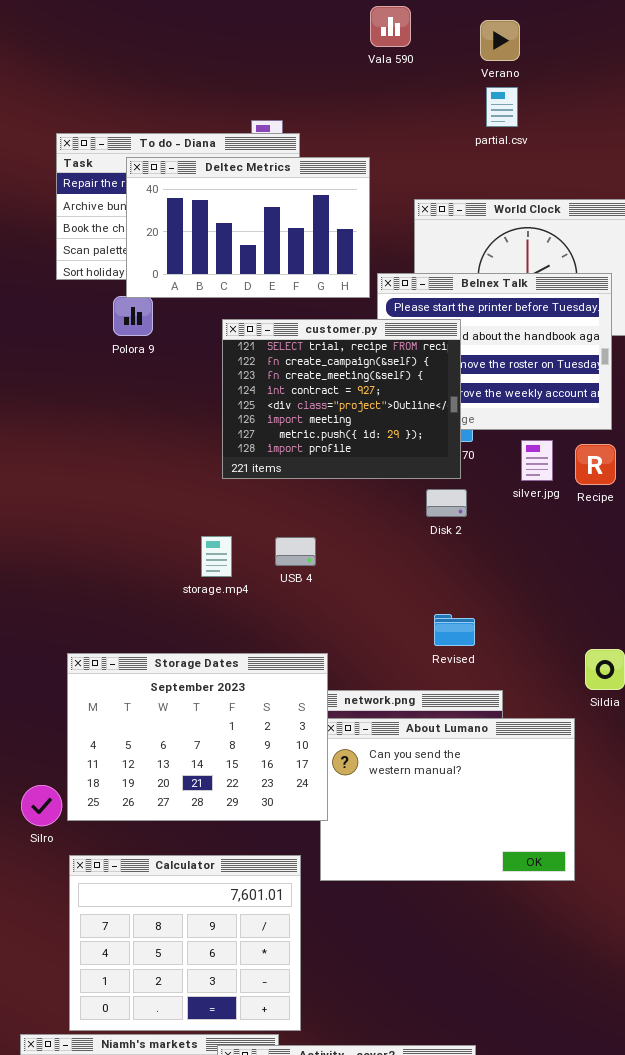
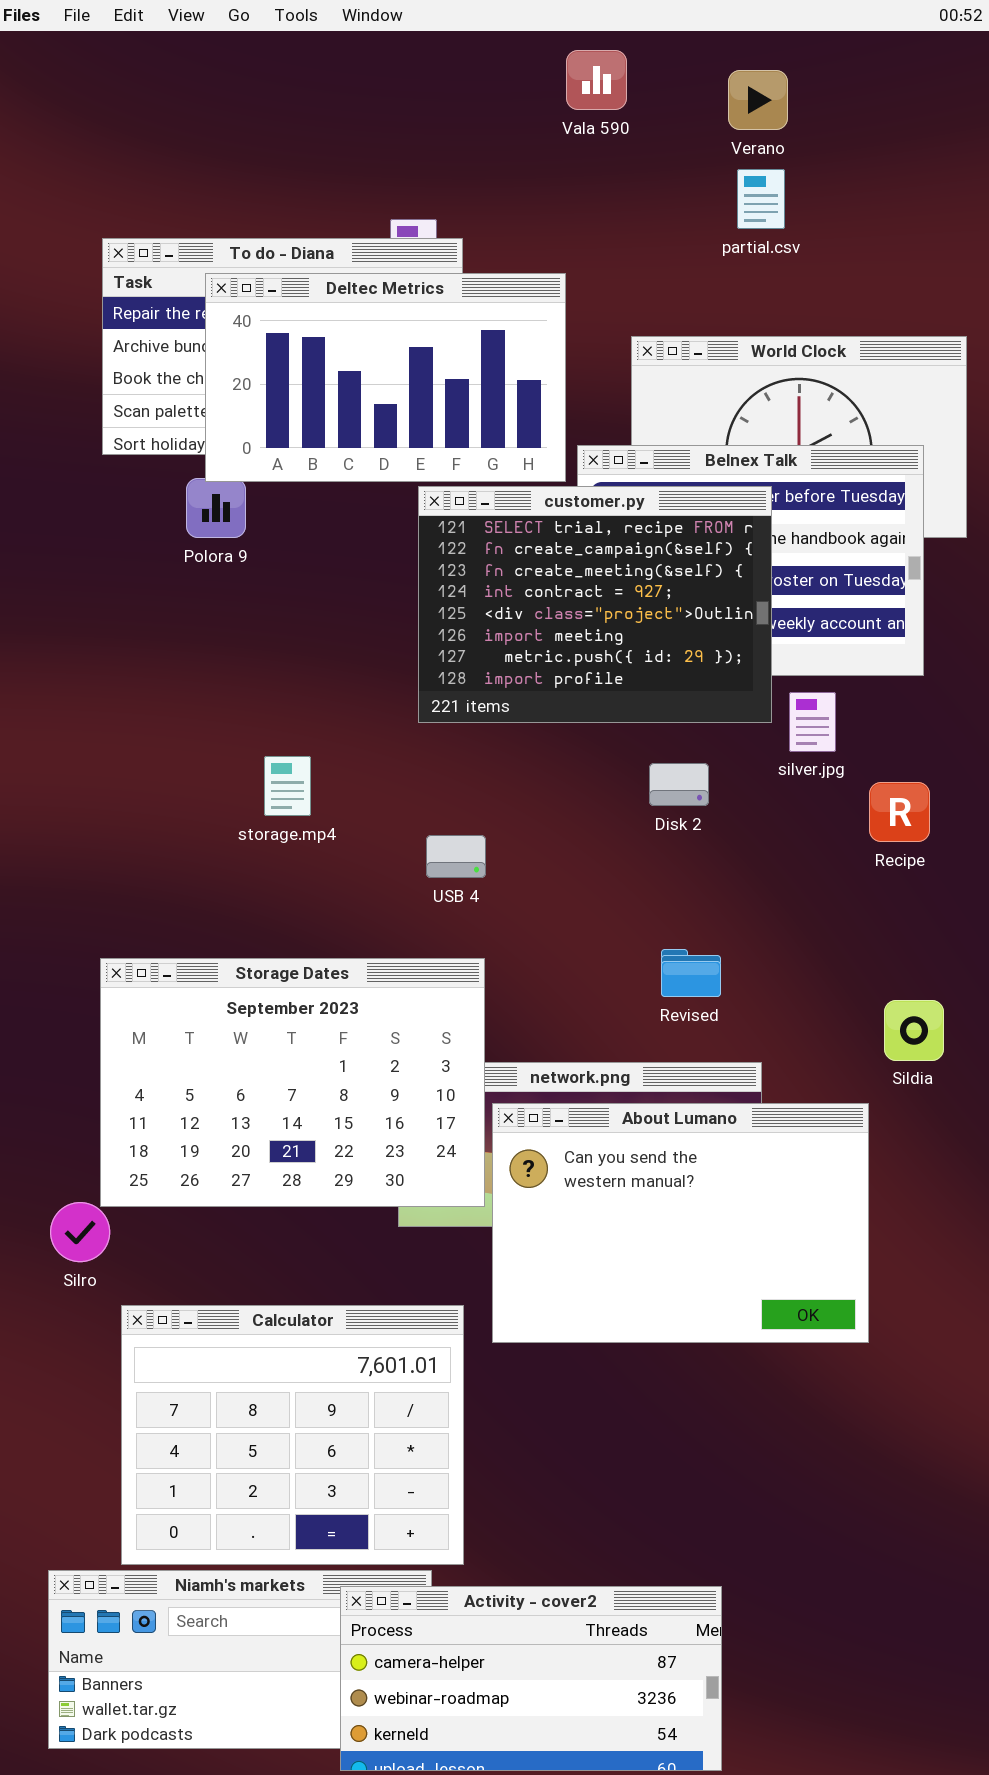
customer.py: [222,319,461,479] -> [418,486,772,723], moved
Recipe: [575,444,616,485] -> [869,782,930,842], moved
storage.mp4: [201,536,232,577] -> [264,756,311,816], moved
Storage Dates: [67,653,328,821] -> [100,958,485,1207], moved

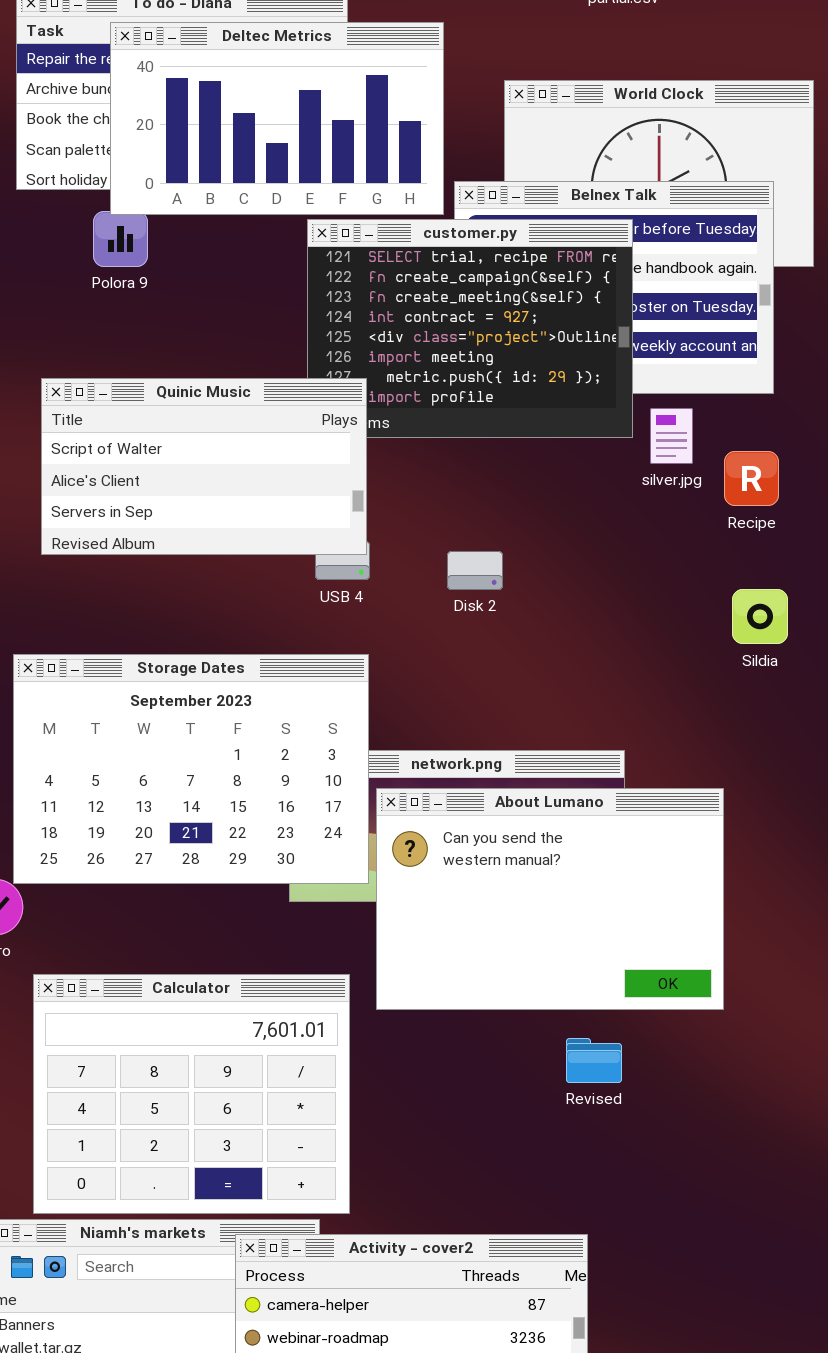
Quinic Music: none -> [41,378,367,555], opened
Disk 2: [649,763,709,806] -> [447,551,503,590], moved
Recipe: [869,782,930,842] -> [724,451,779,506], moved
Revised: [661,949,721,997] -> [566,1038,622,1083], moved
Sildia: [884,1000,944,1061] -> [732,589,788,644], moved

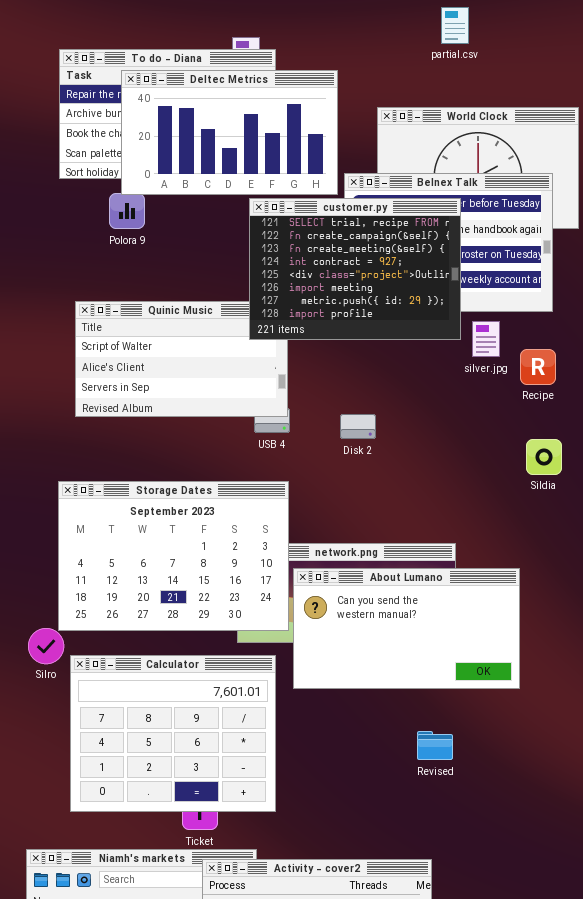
customer.py: [307,219,633,438] -> [249,198,461,340], raised
About Lumano: [376,788,724,1010] -> [293,568,520,689], resized
Calculator: [33,974,350,1214] -> [70,655,276,812], moved

